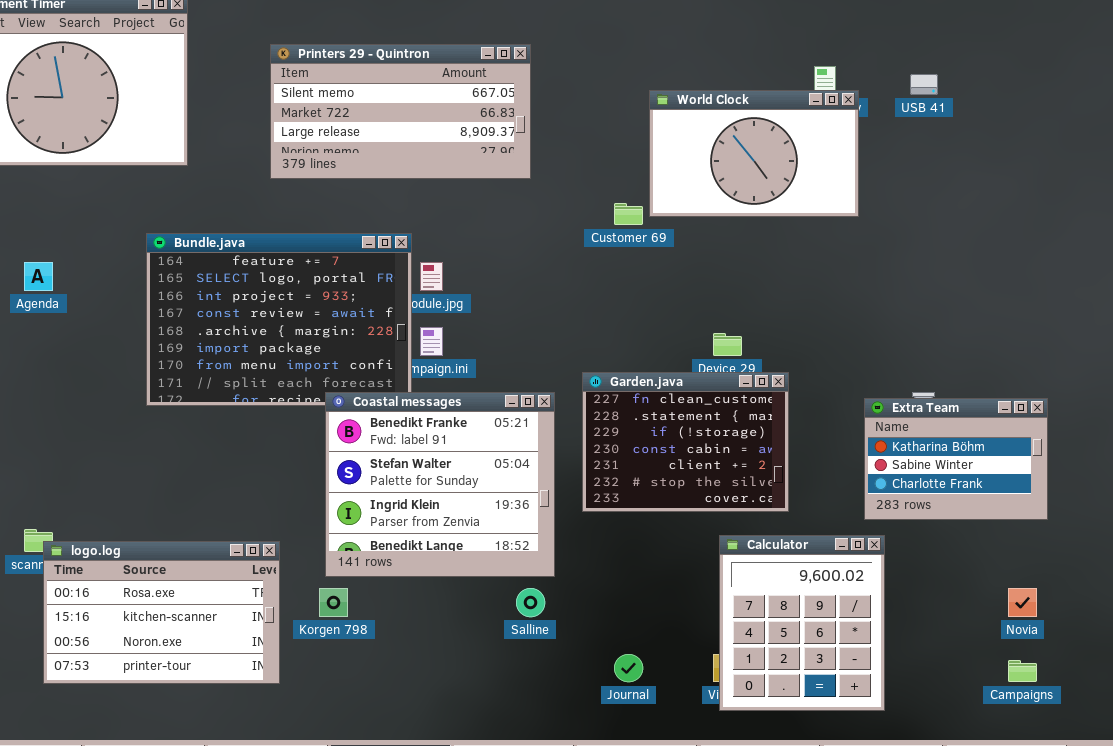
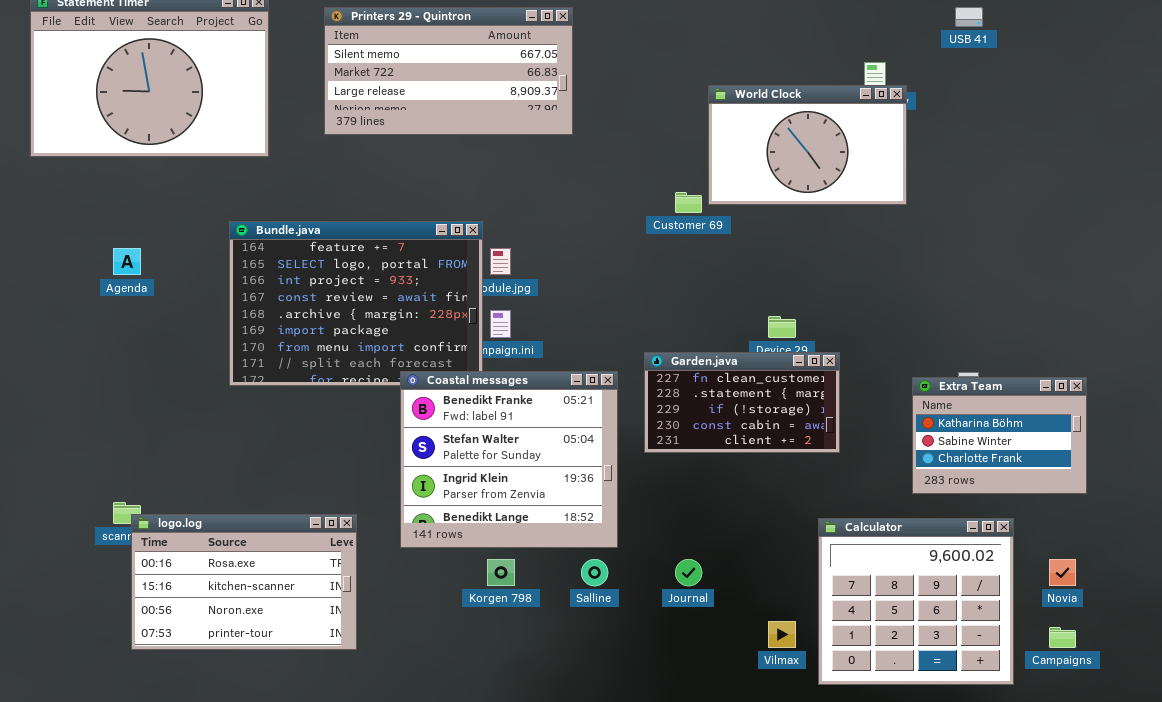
Printers 29 - Quintron: [270,44,531,179] -> [324,7,573,135], moved
USB 41: [910,74,938,95] -> [955,7,983,27], moved
Garden.java: [582,372,789,512] -> [644,352,840,453], resized
Calculator: [719,535,885,711] -> [818,518,1014,685], moved, resized
Korgen 798: [319,588,348,617] -> [487,559,515,586], moved
Journal: [614,654,643,682] -> [675,559,702,586], moved

